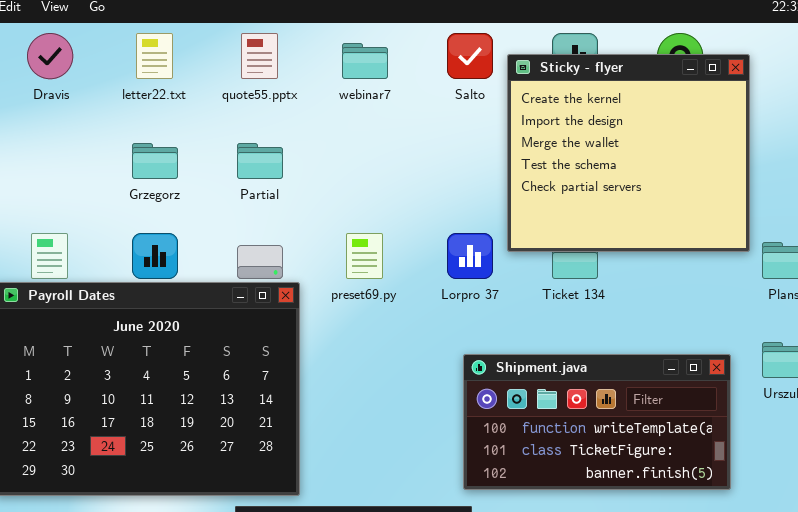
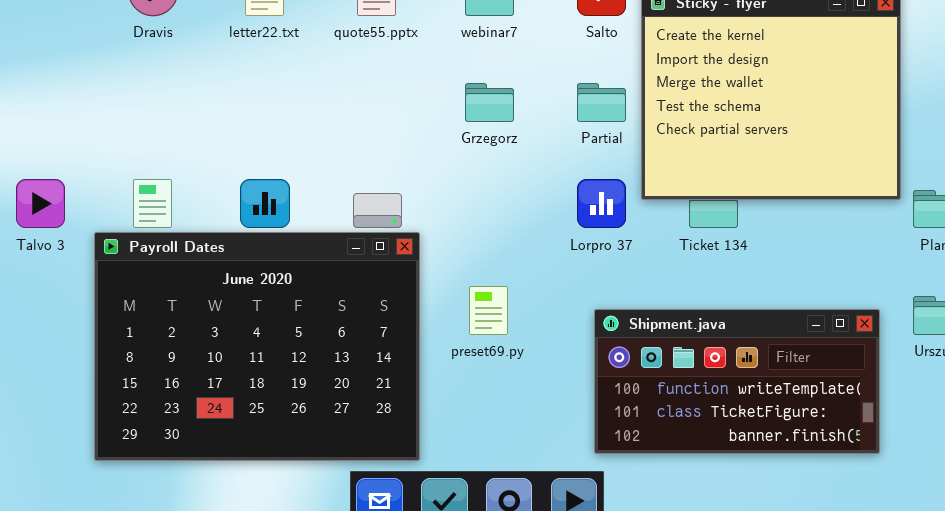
Grzegorz: [132,143,178,179] -> [465,83,514,122], moved
Partial: [237,143,283,179] -> [577,83,626,122], moved
preset69.py: [346,233,383,279] -> [469,286,508,335], moved

